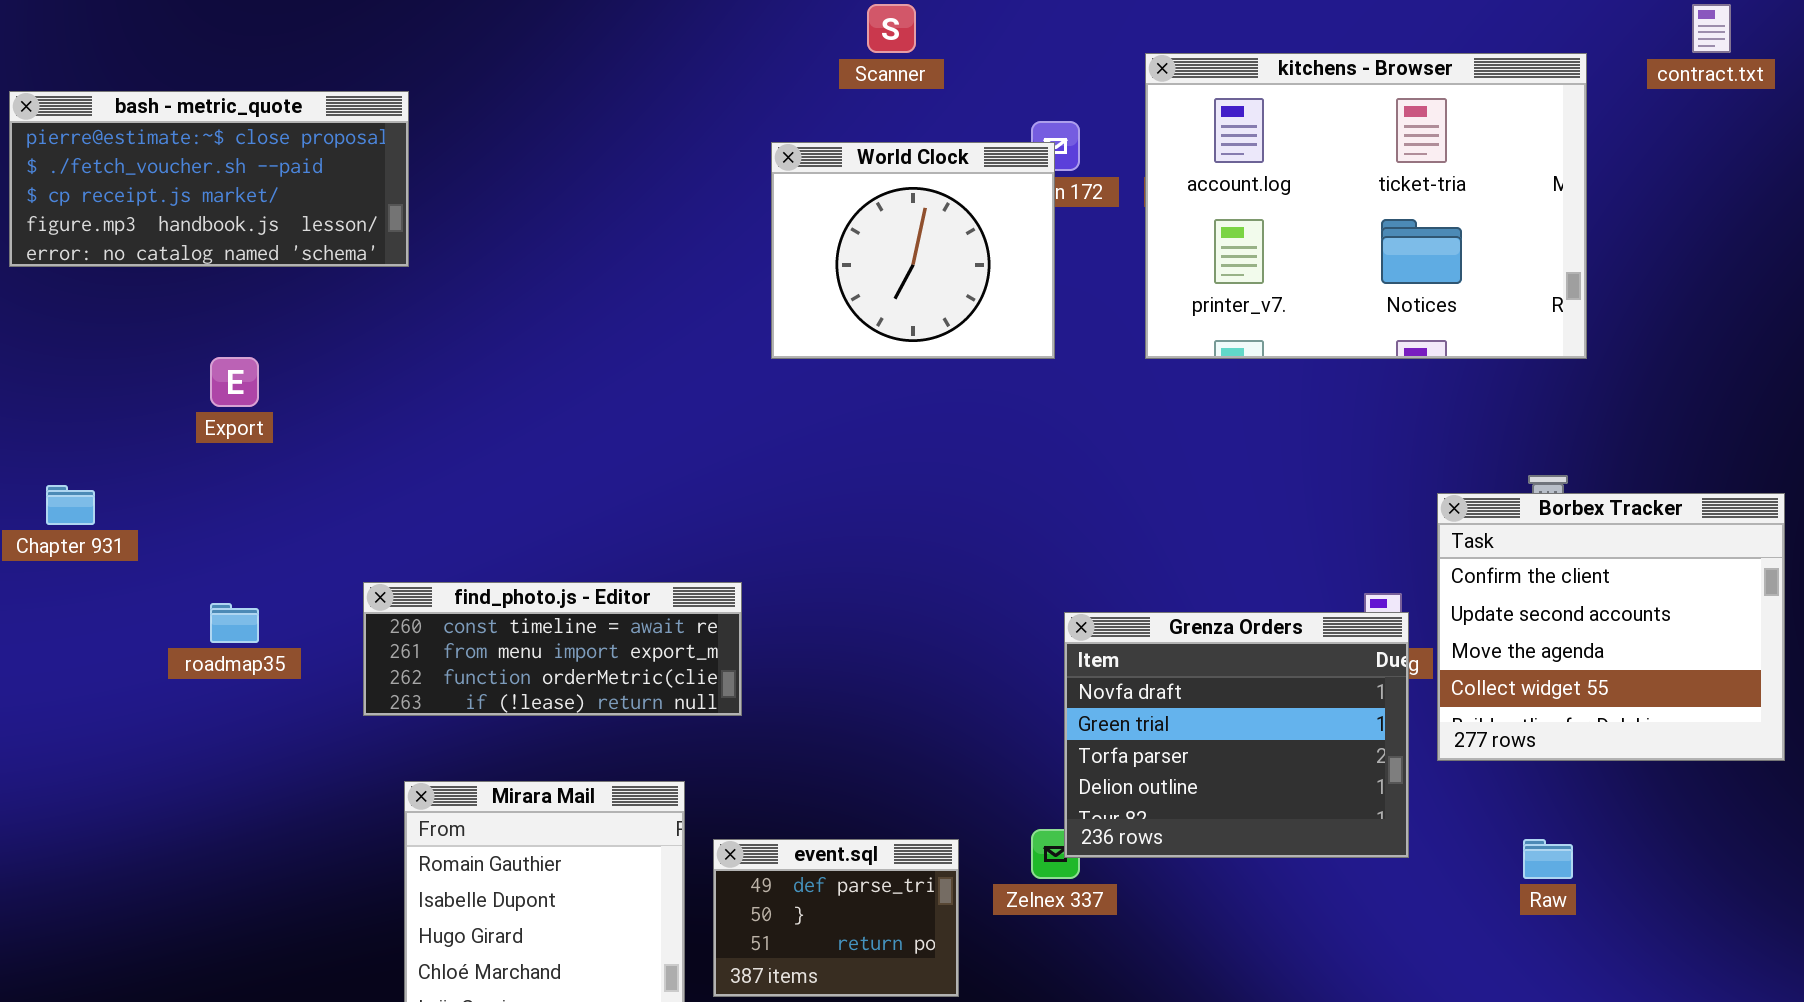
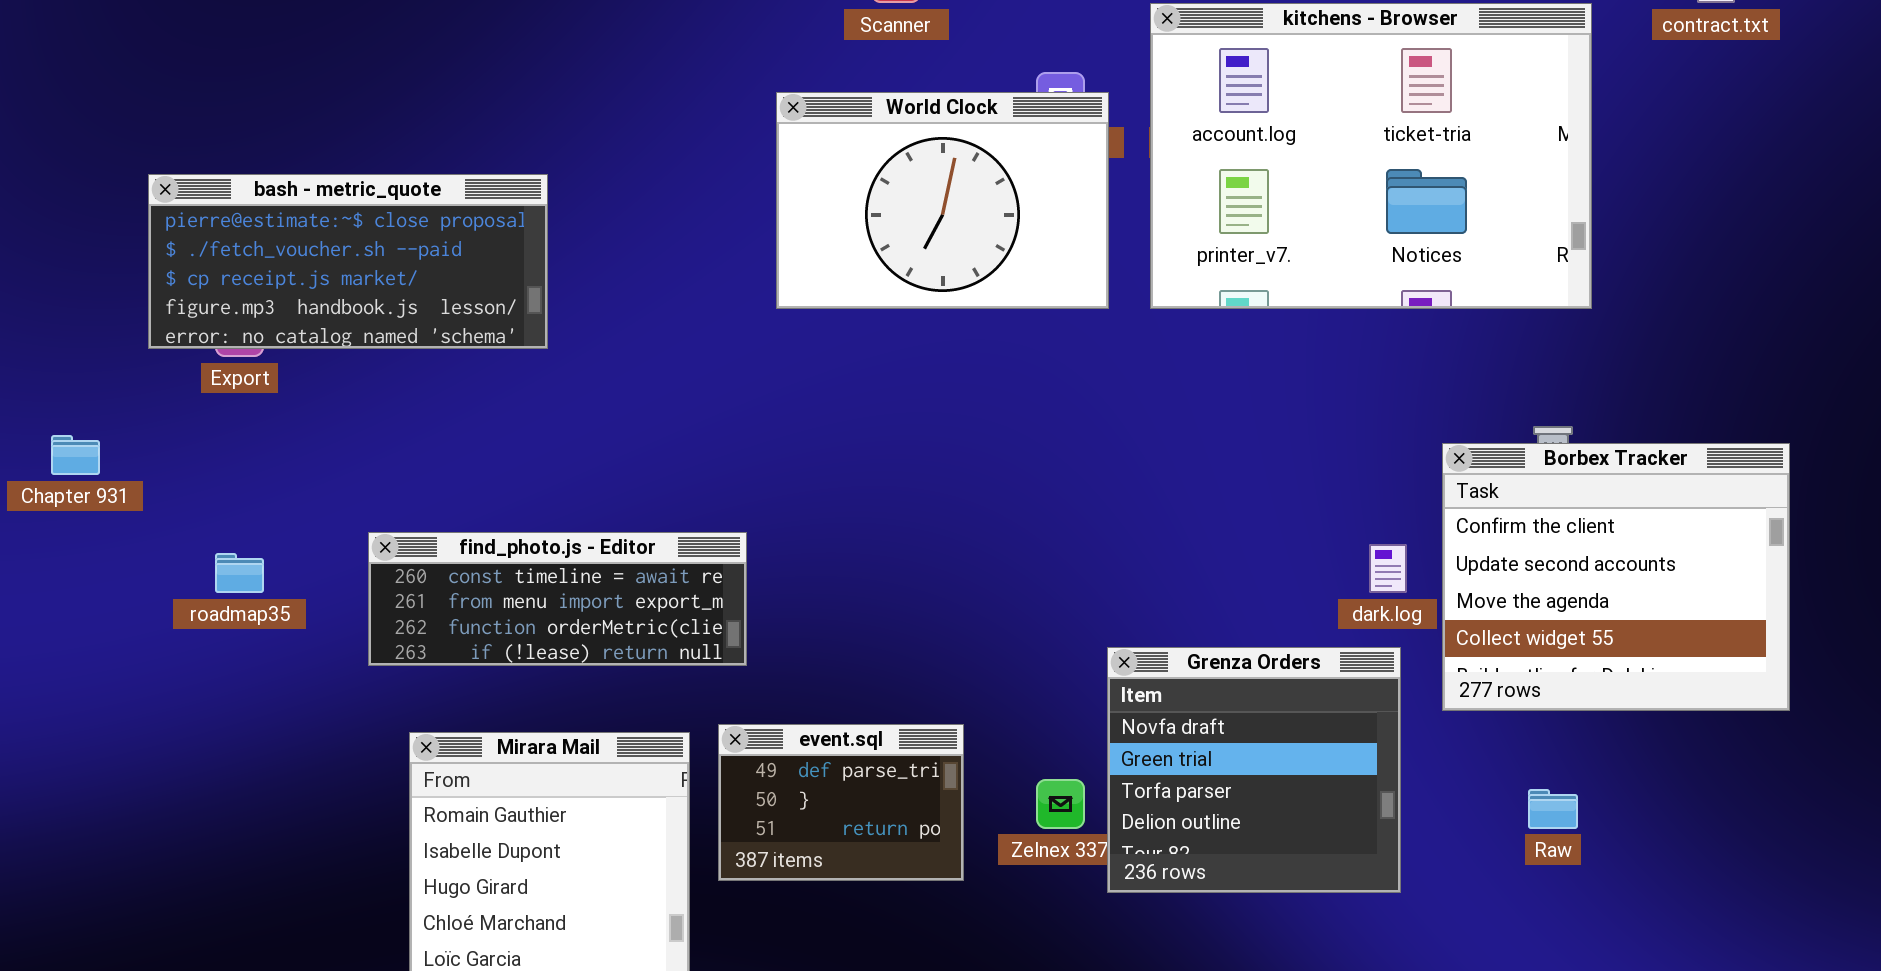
bash - metric_quote: [9,91,409,267] -> [148,174,548,349], moved
World Clock: [771,142,1055,359] -> [776,92,1109,309], resized
Grenza Orders: [1064,612,1409,858] -> [1107,647,1401,893], moved, resized
event.sql: [713,839,959,997] -> [718,724,964,881], moved

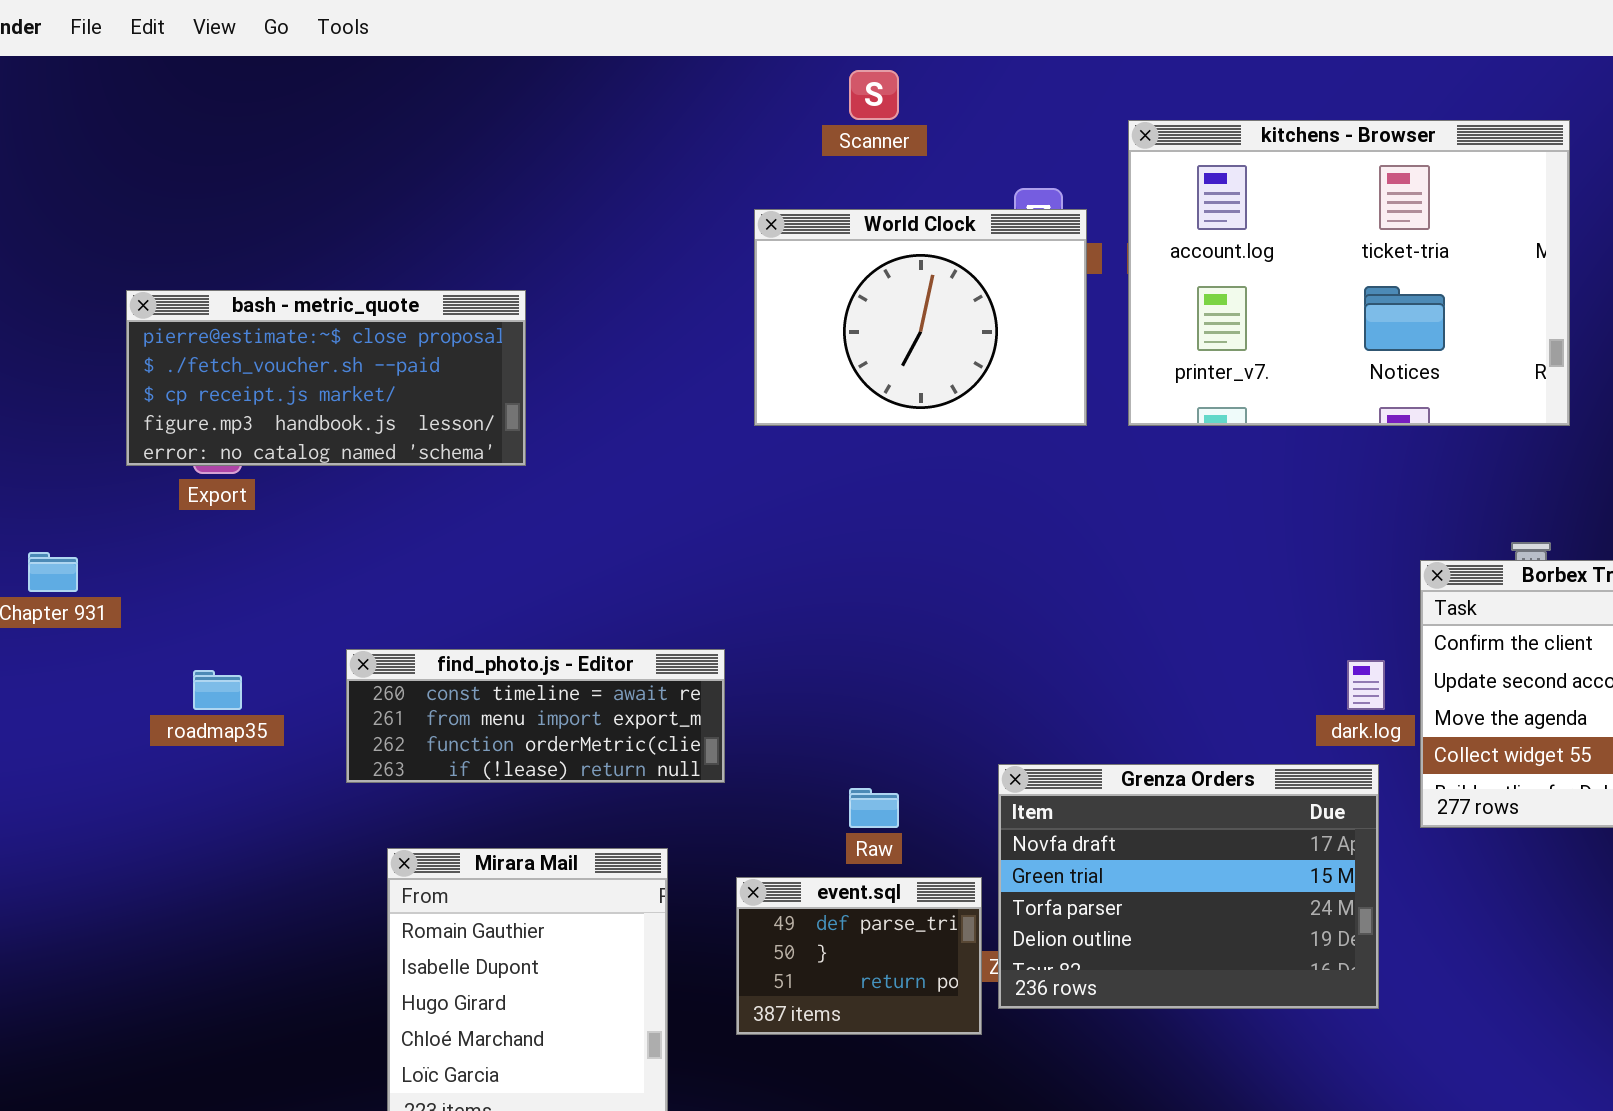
Grenza Orders: [1107,647,1401,893] -> [998,764,1379,1009], resized
event.sql: [718,724,964,881] -> [736,877,982,1035], moved
Raw: [1528,789,1578,829] -> [849,788,899,828], moved

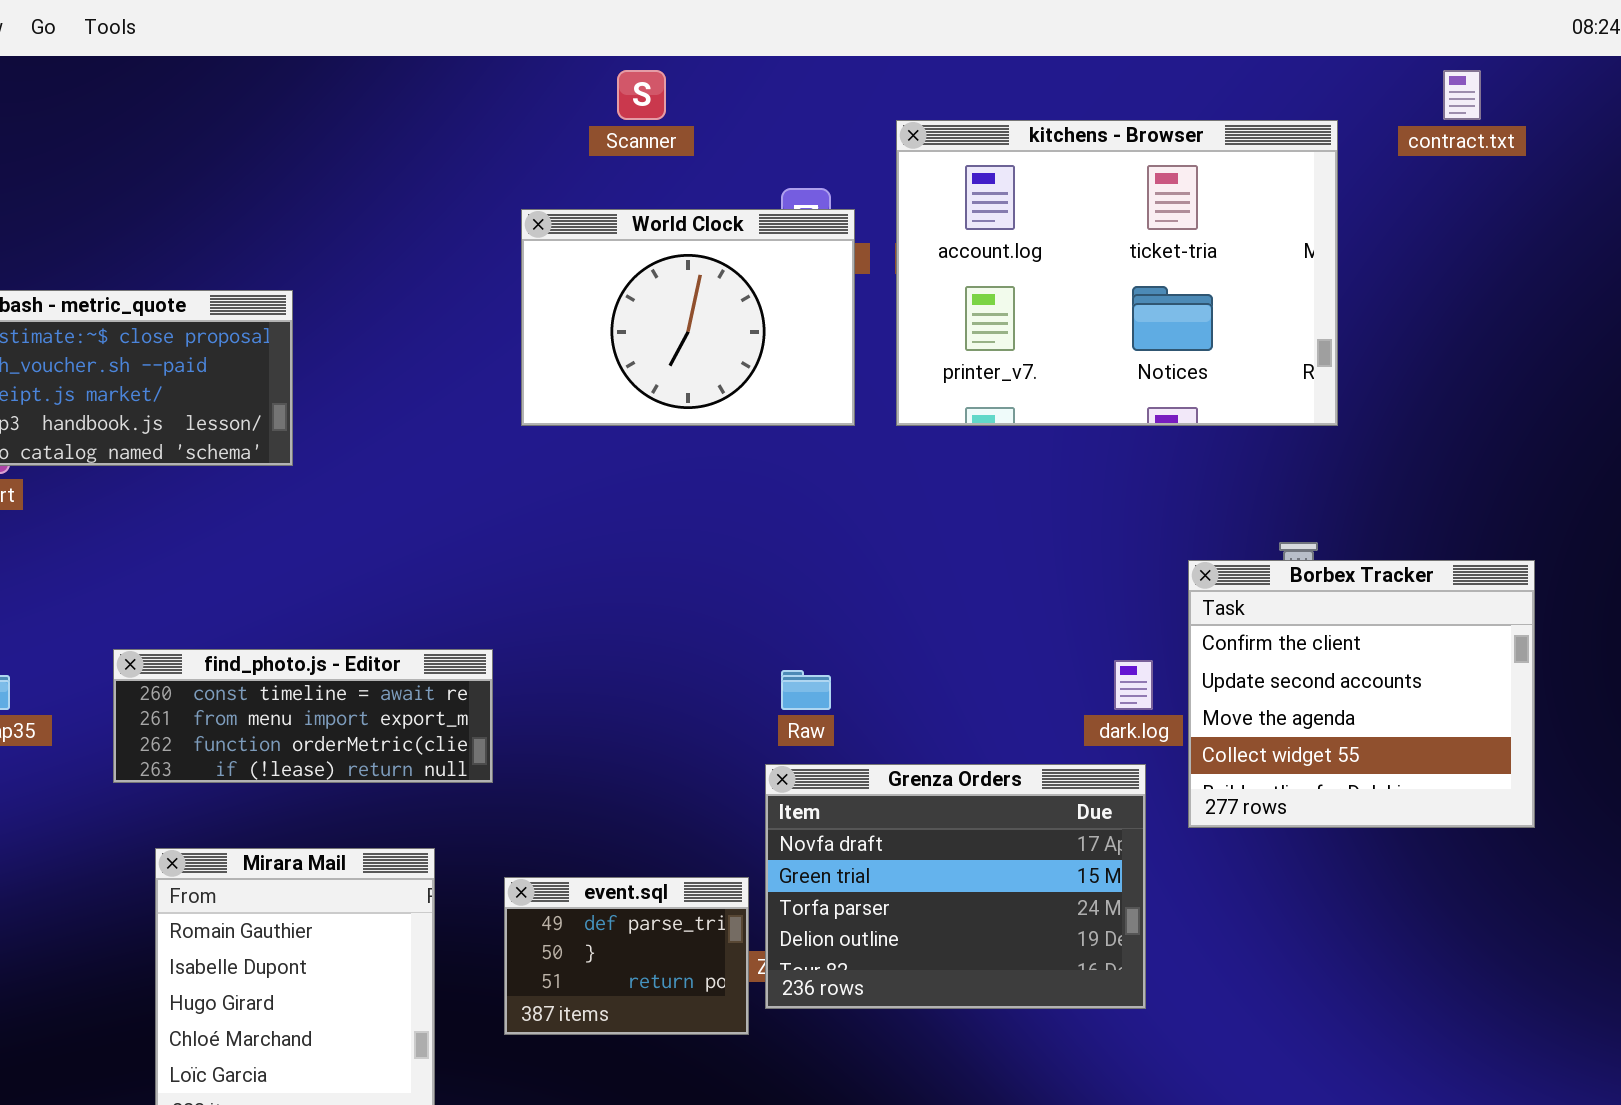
Raw: [849,788,899,828] -> [781,670,831,710], moved

